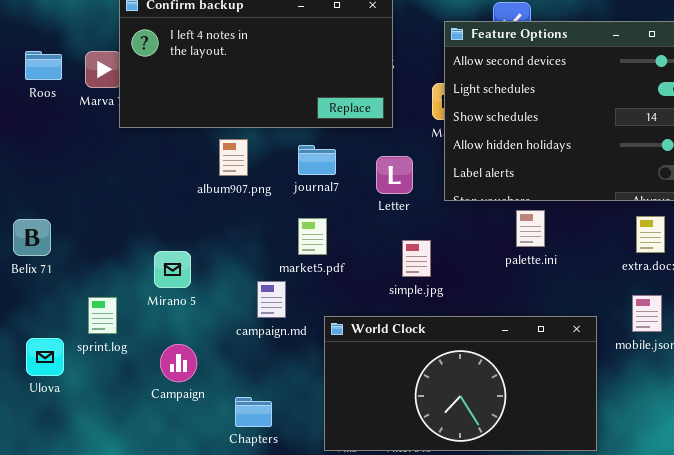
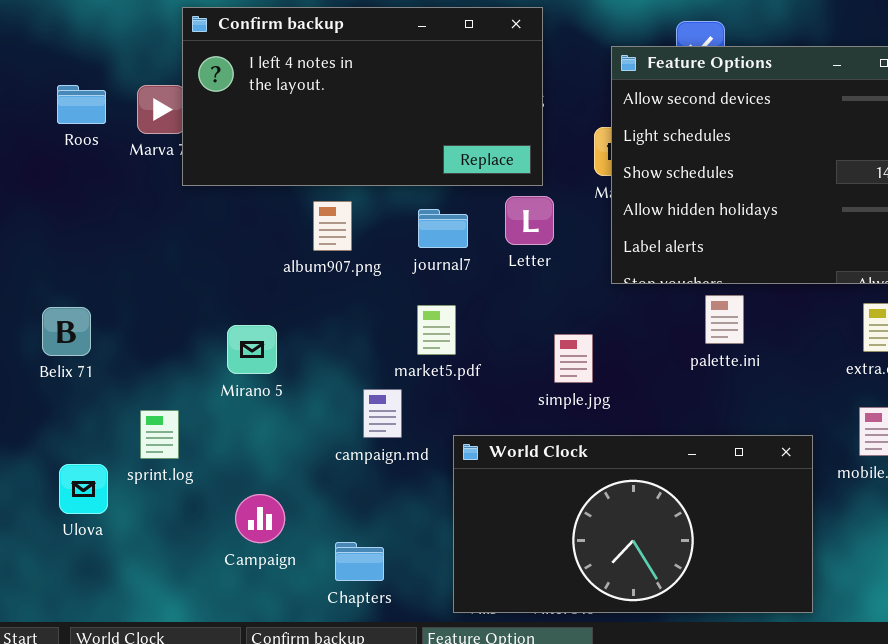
Letter: [376,156,413,194] -> [505,196,554,245], moved
Mirano 5: [154,251,191,288] -> [227,325,277,374], moved
Campaign: [160,344,197,382] -> [235,494,285,543], moved

